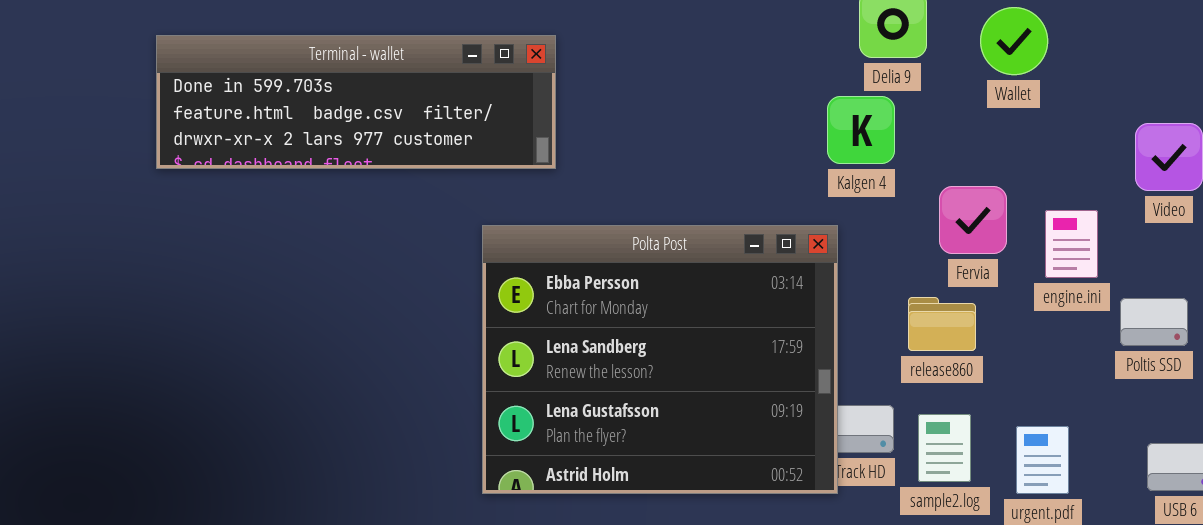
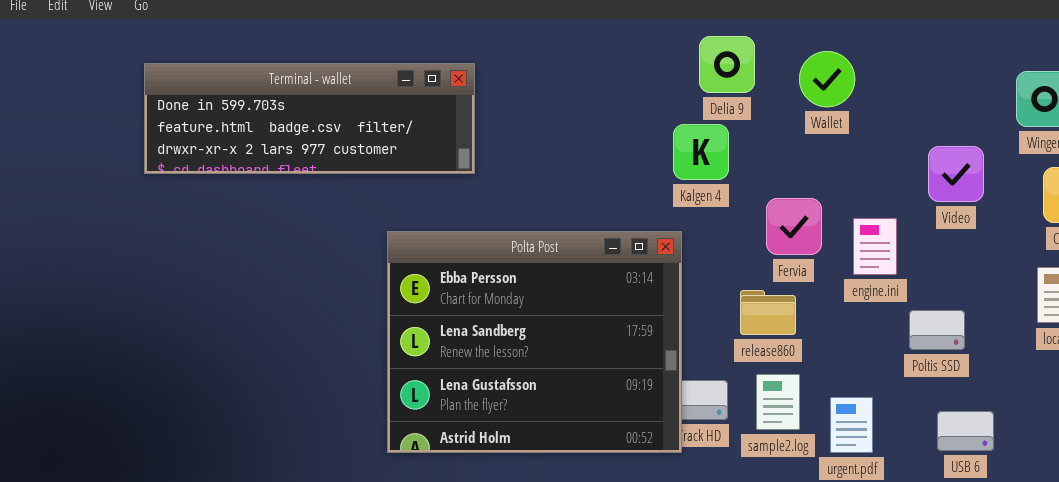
Terminal - wallet: [156,35,556,169] -> [144,63,475,174], moved
Poltis SSD: [1120,298,1188,346] -> [909,310,965,350], moved
sample2.log: [918,414,971,482] -> [756,374,800,430], moved

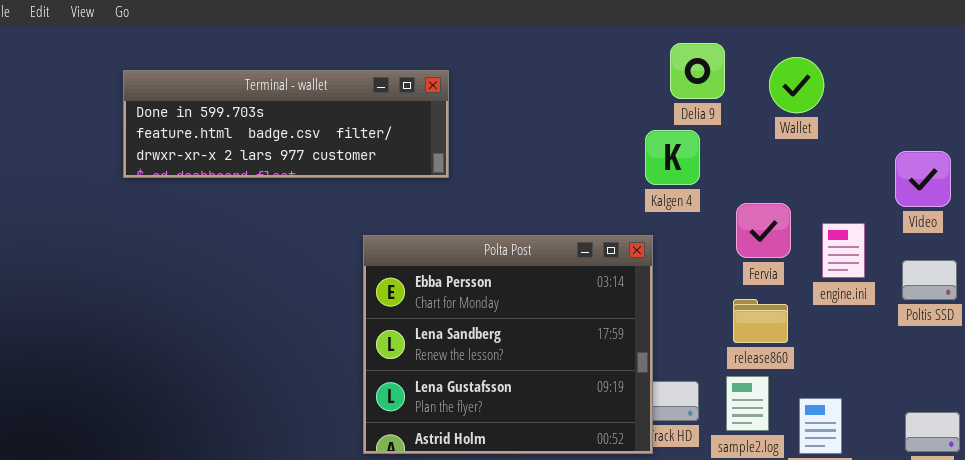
release860: [740,290,796,335] -> [733,299,788,343], moved
Poltis SSD: [909,310,965,350] -> [902,260,957,300], moved

